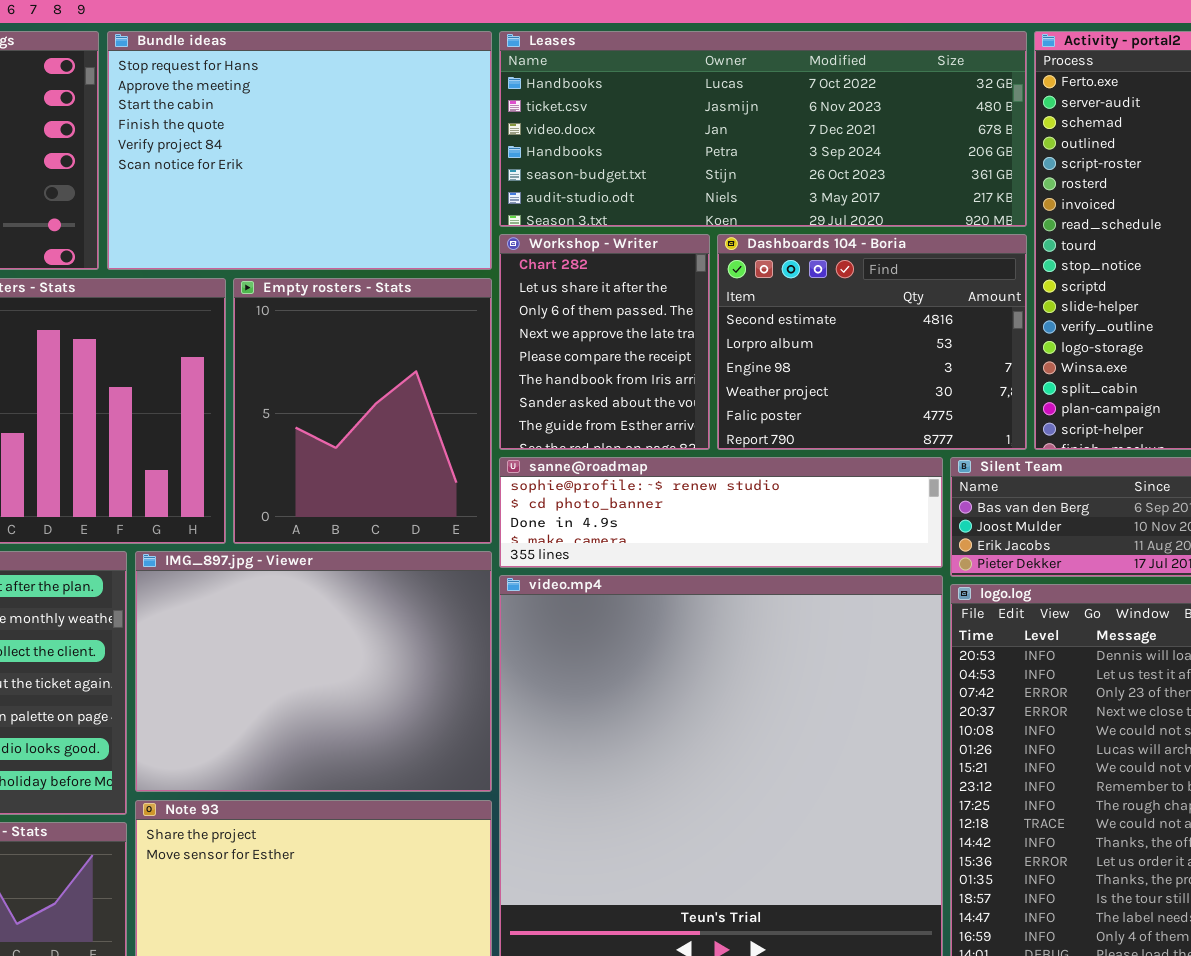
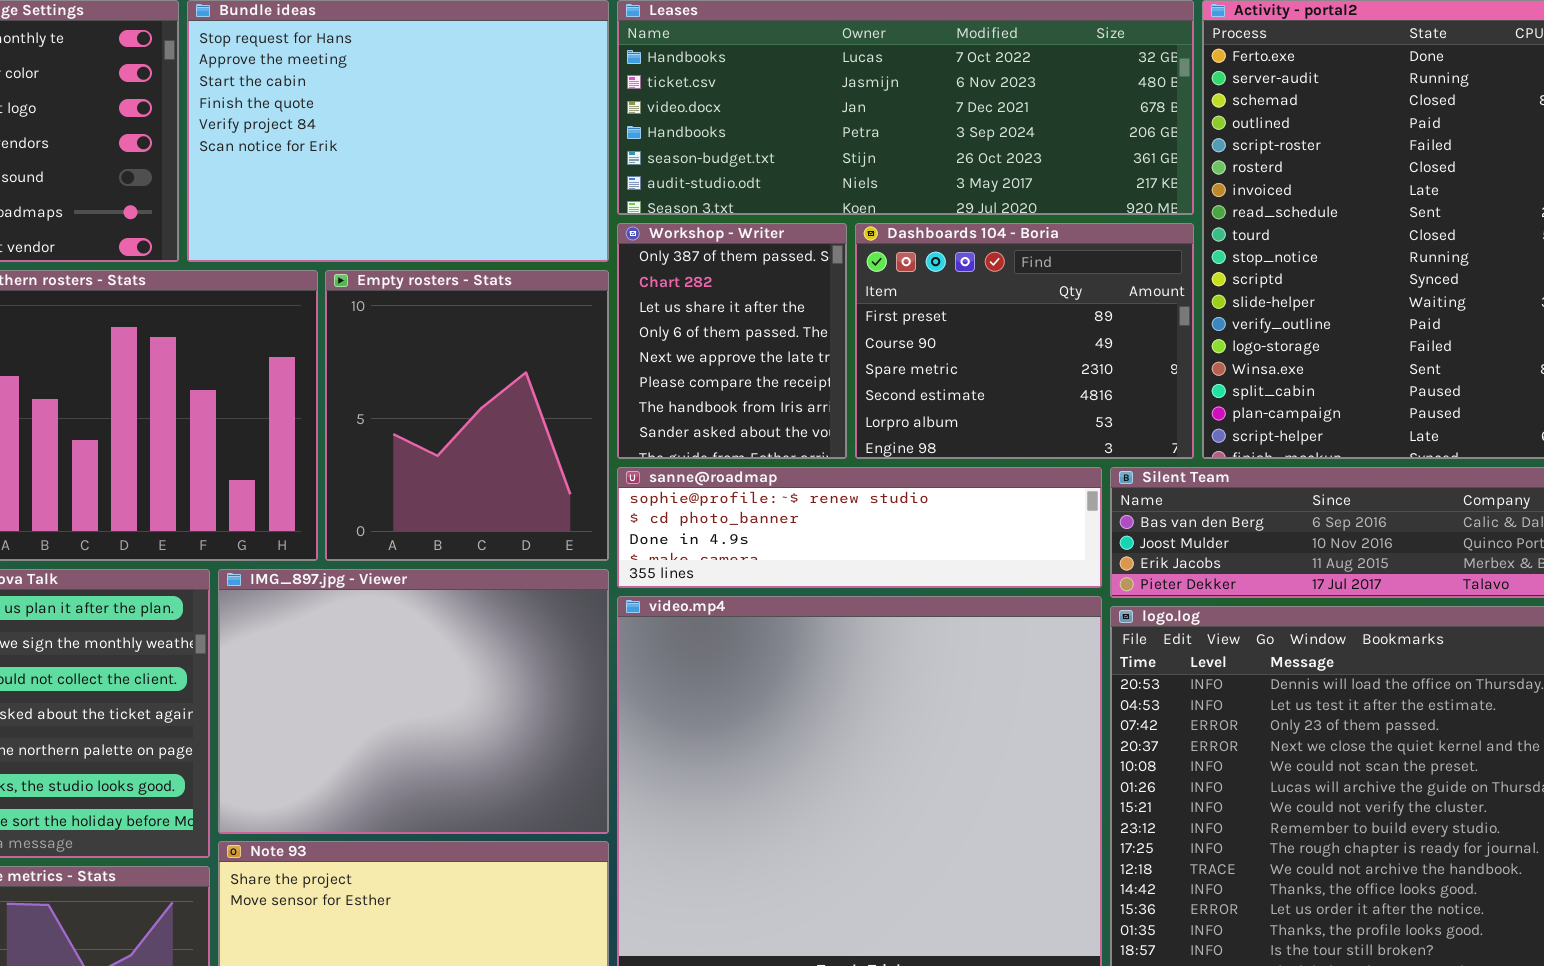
Workshop - Writer: [499,234,710,450] -> [617,223,847,459], scrolled up 1 row
Dashboards 104 - Boria: [717,234,1027,450] -> [855,223,1194,459], scrolled up 3 rows

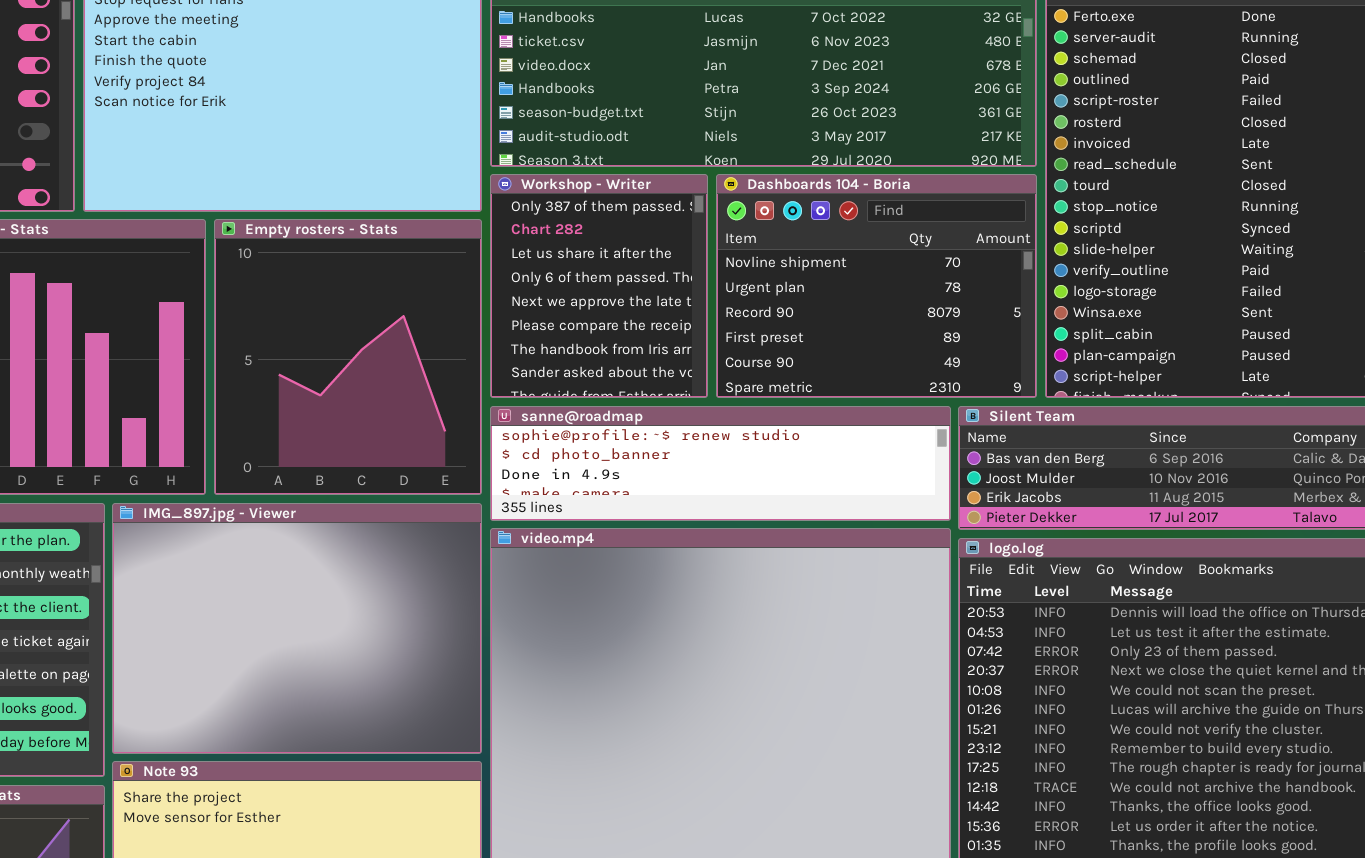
Dashboards 104 - Boria: [855,223,1194,459] -> [716,174,1037,398], scrolled up 3 rows

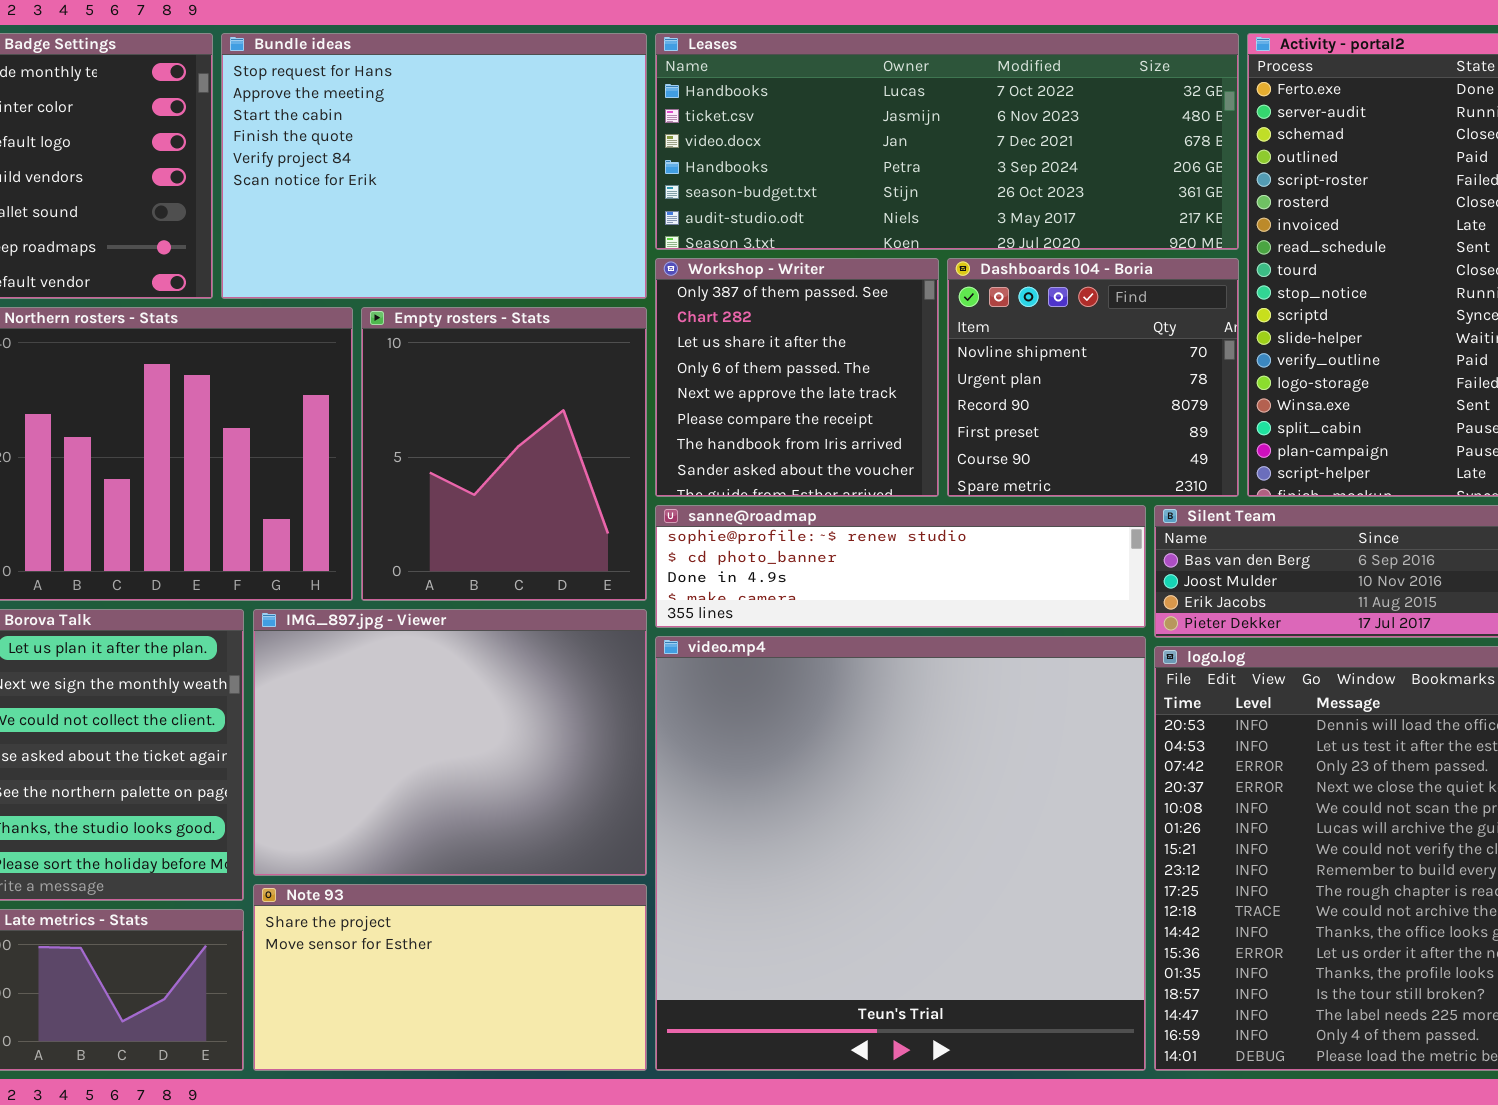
Workshop - Writer: [490,174,708,398] -> [655,258,939,497], resized
Dashboards 104 - Boria: [716,174,1037,398] -> [947,258,1239,497], resized

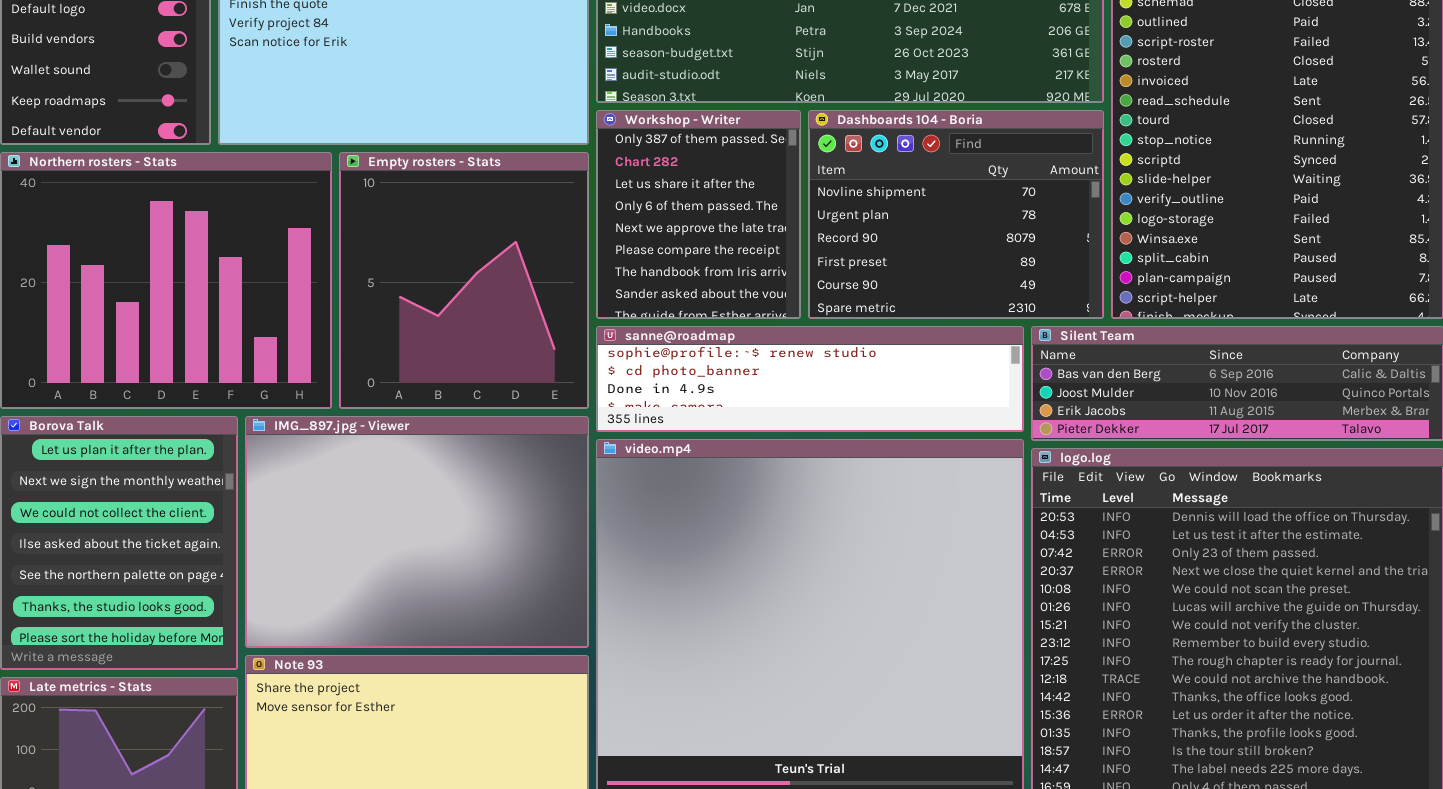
Workshop - Writer: [655,258,939,497] -> [596,110,801,319], resized
Dashboards 104 - Boria: [947,258,1239,497] -> [808,110,1104,319], resized

